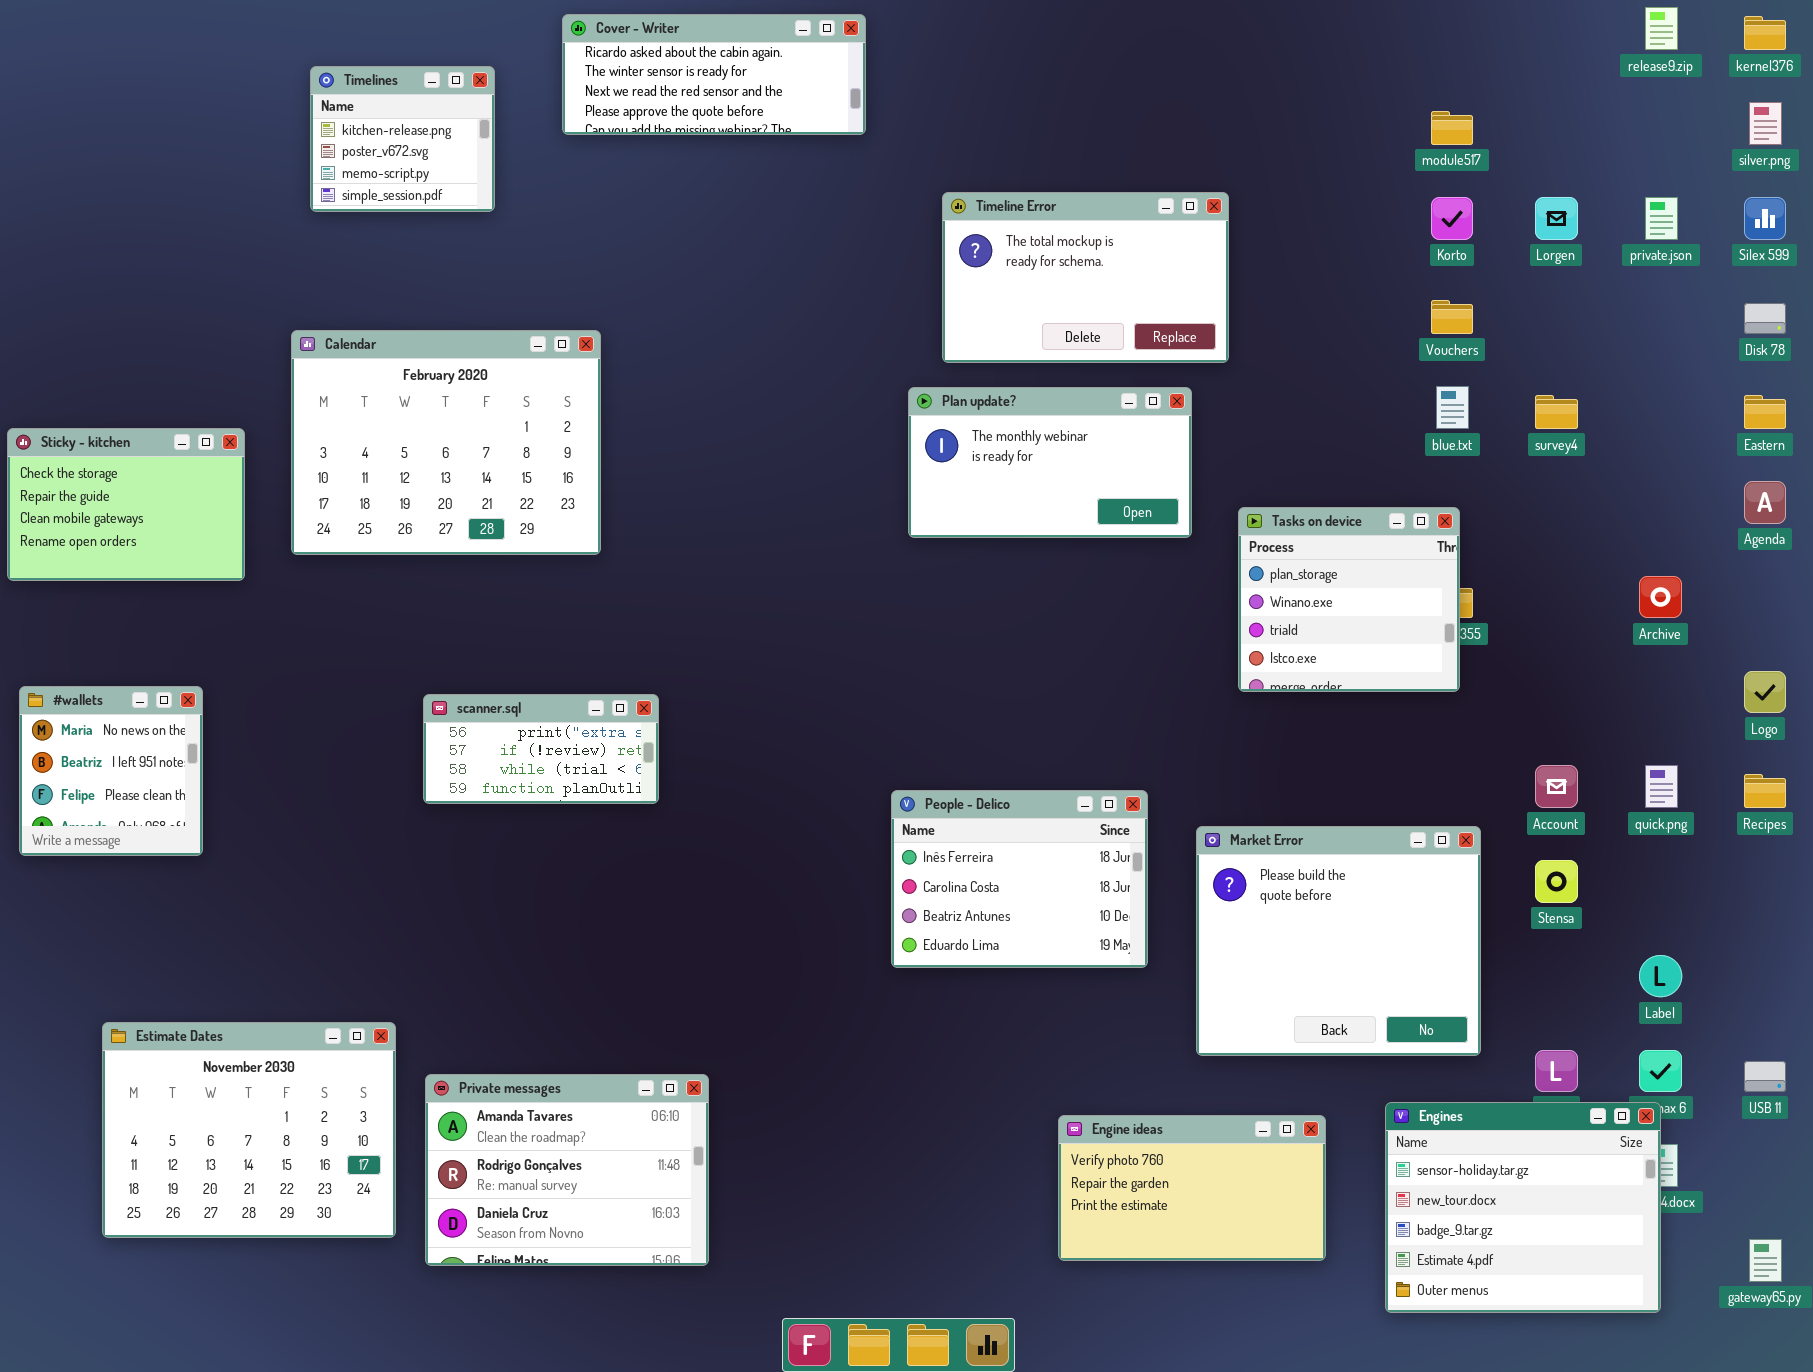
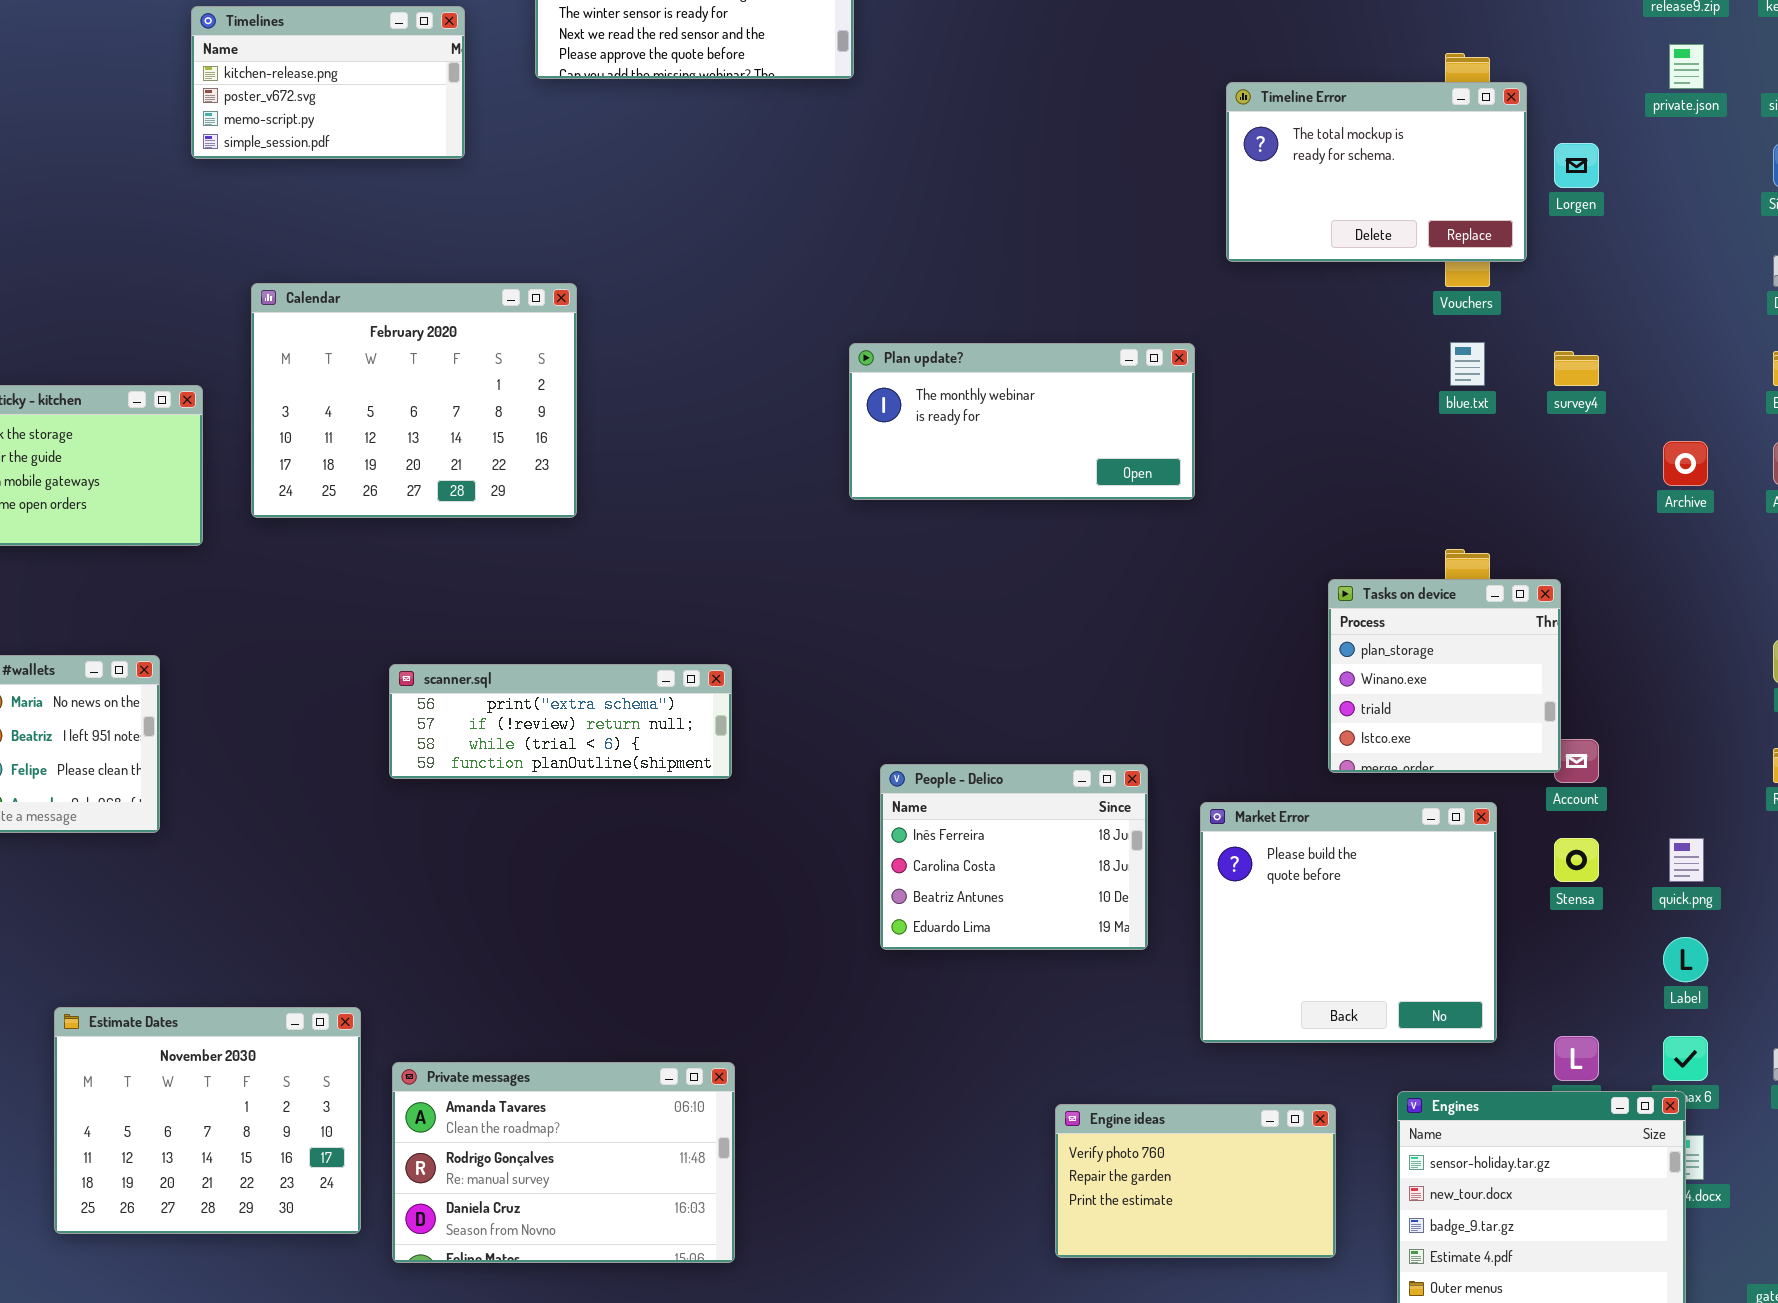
Timelines: [310,66,495,212] -> [191,6,465,159], resized
Timeline Error: [942,192,1229,363] -> [1226,82,1527,262], moved
private.json: [1645,197,1678,240] -> [1669,44,1704,89], moved
Plan update?: [908,387,1192,538] -> [849,343,1195,500], resized
Tasks on device: [1238,507,1460,692] -> [1328,579,1561,773], moved
Archive: [1639,576,1682,618] -> [1663,441,1708,486], moved
scanner.sql: [423,694,659,804] -> [389,664,732,779], resized
quick.png: [1645,765,1678,808] -> [1669,838,1704,882], moved
Private messages: [425,1074,709,1266] -> [392,1062,735,1263], resized

